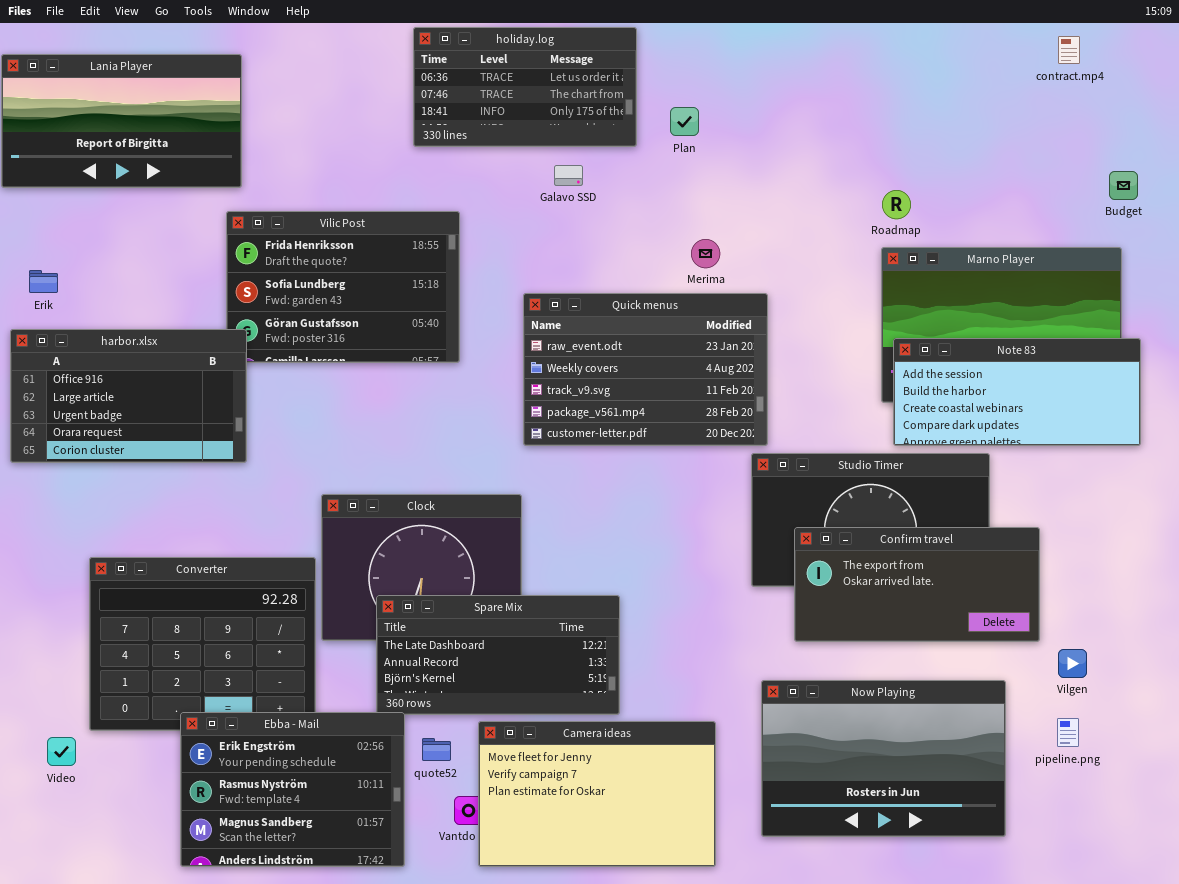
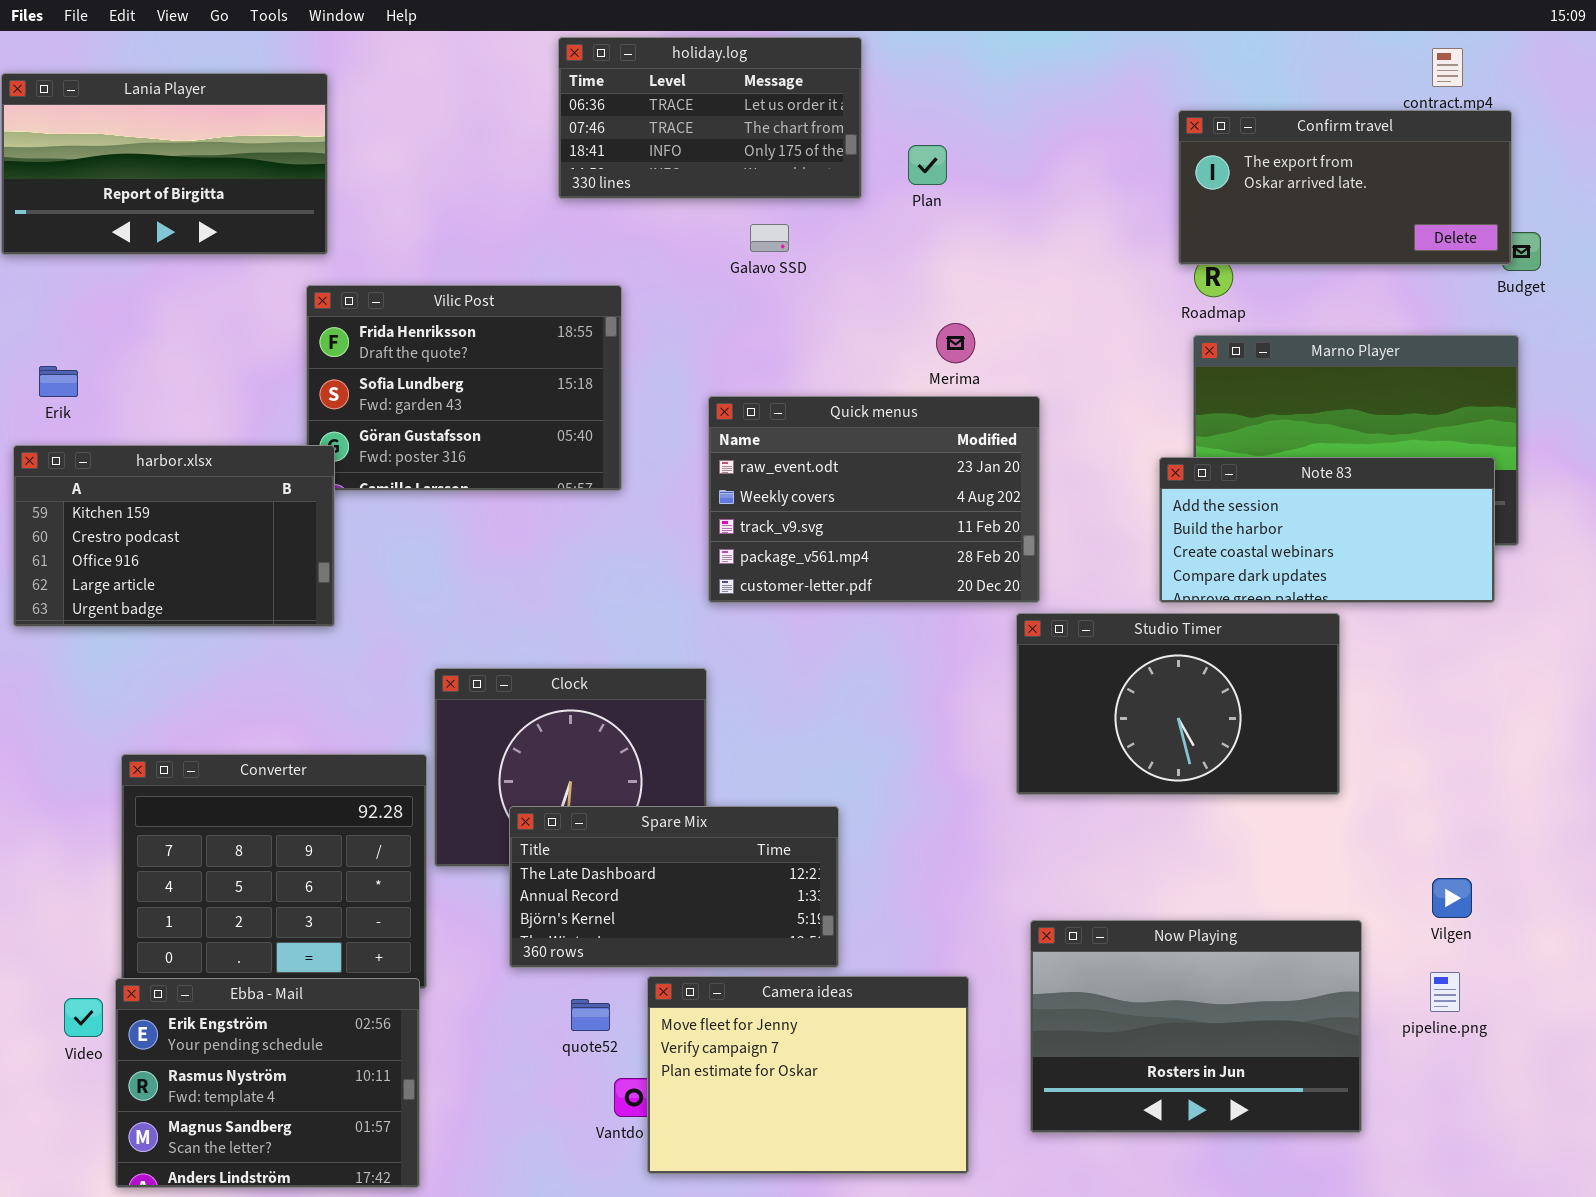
harbor.xlsx: [10,329,247,463] -> [13,445,335,627], scrolled up 2 rows
Note 83: [893,338,1141,446] -> [1159,457,1495,603], moved
Confirm travel: [794,527,1040,642] -> [1178,110,1512,265], moved
Ebba - Mail: [180,712,405,867] -> [115,978,420,1188], moved

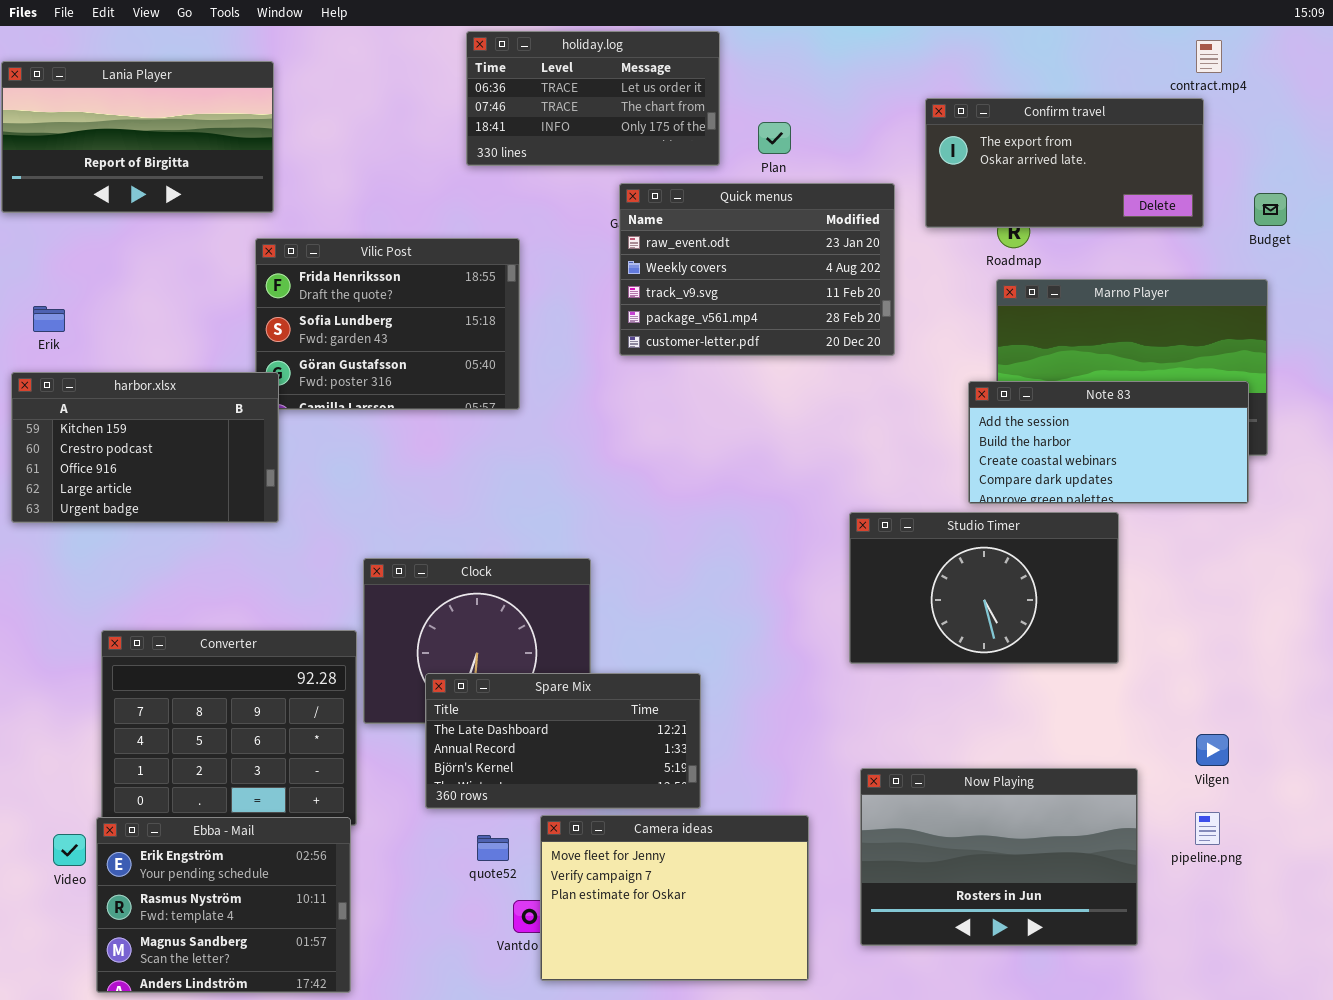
Confirm travel: [1178,110,1512,265] -> [925,98,1204,228], moved
Quick menus: [708,396,1040,603] -> [619,183,895,356], moved

